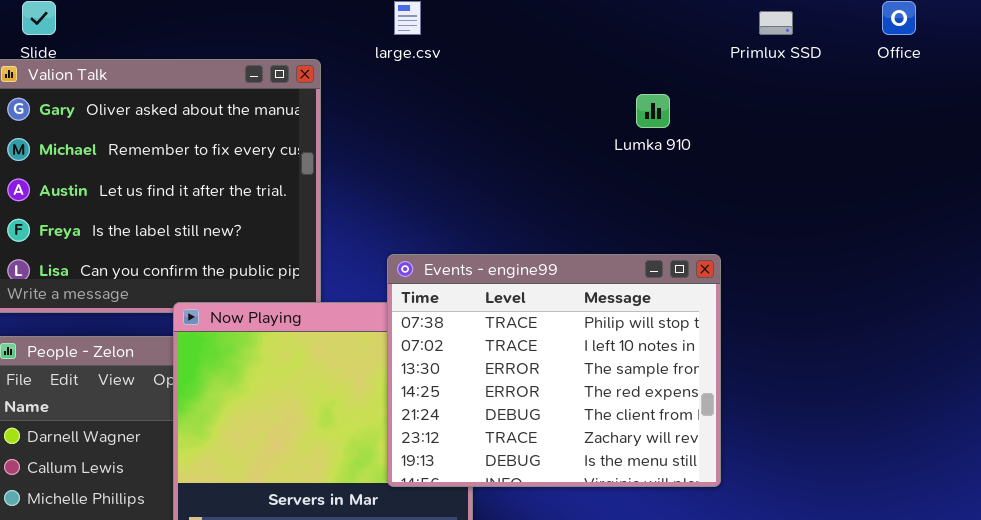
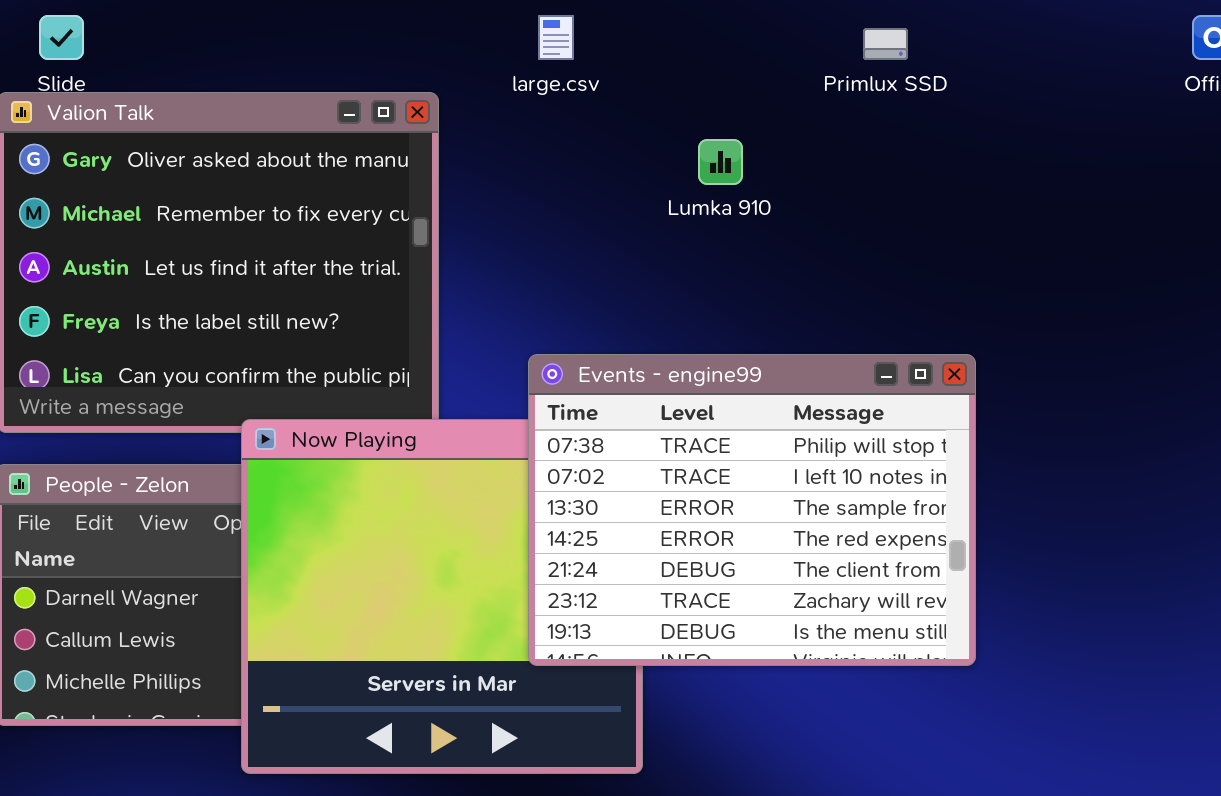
Primlux SSD: [759,11,793,35] -> [863,28,908,60], moved
Lumka 910: [636,94,670,128] -> [698,139,743,185], moved

